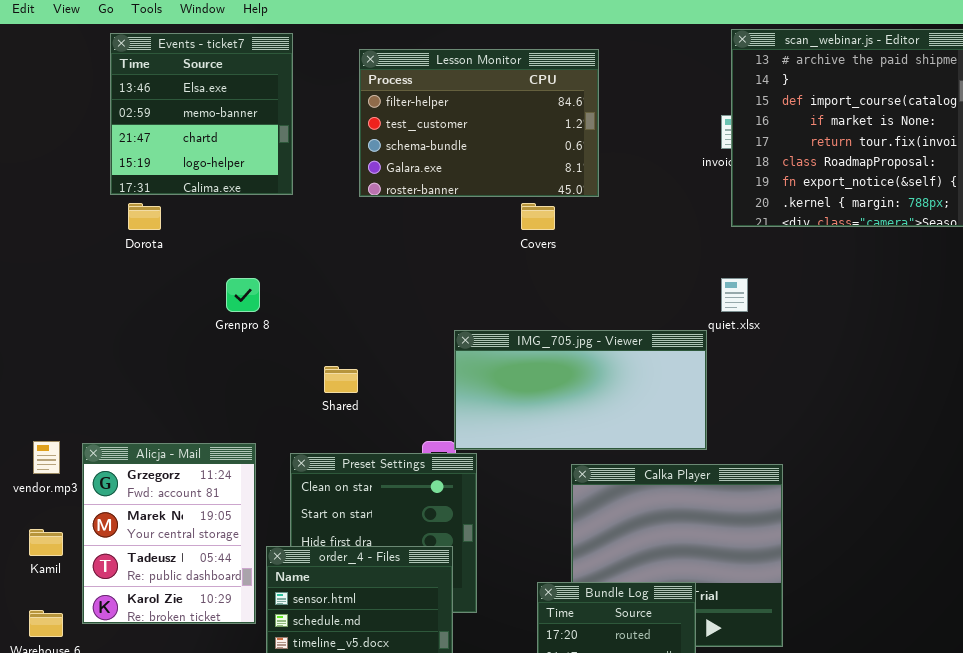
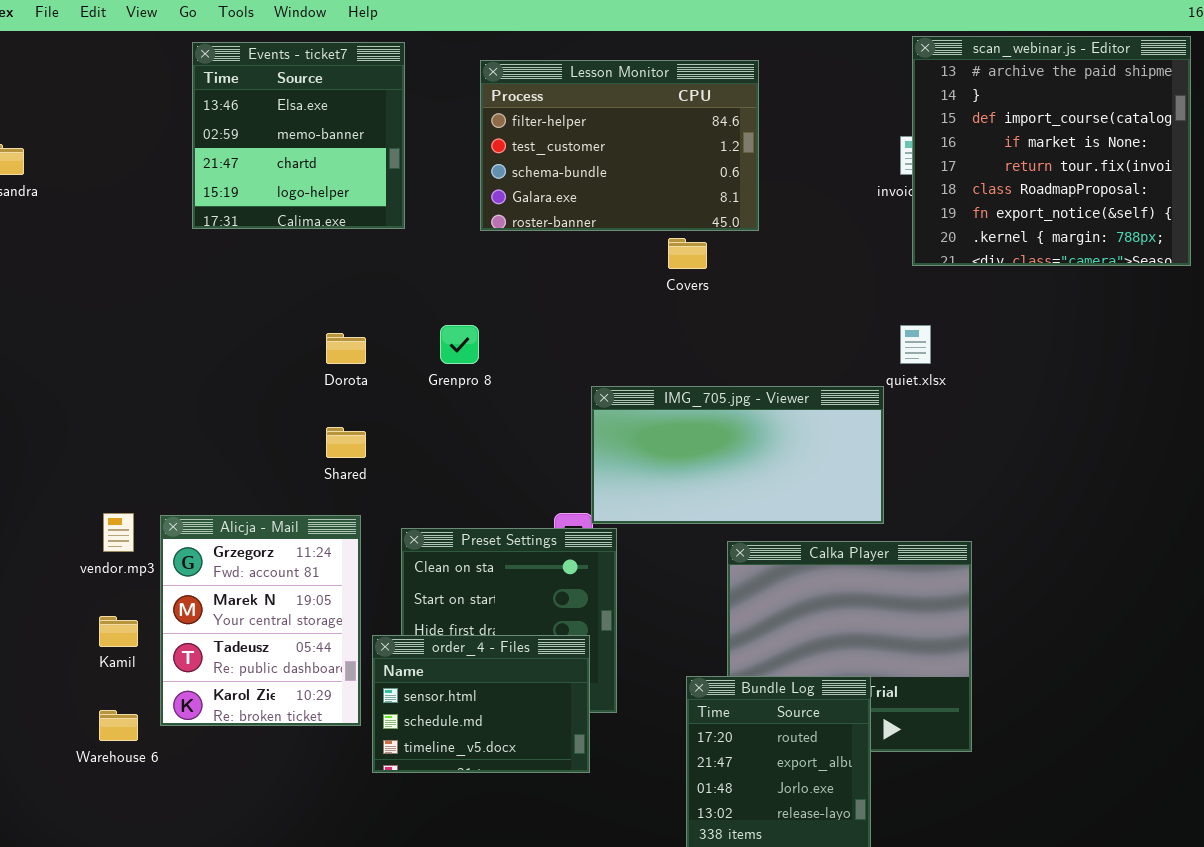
Dorota: [128,203,161,230] -> [326,333,366,364], moved
Grenpro 8: [226,278,260,312] -> [440,325,479,364], moved
Shared: [324,366,358,393] -> [326,427,366,458], moved

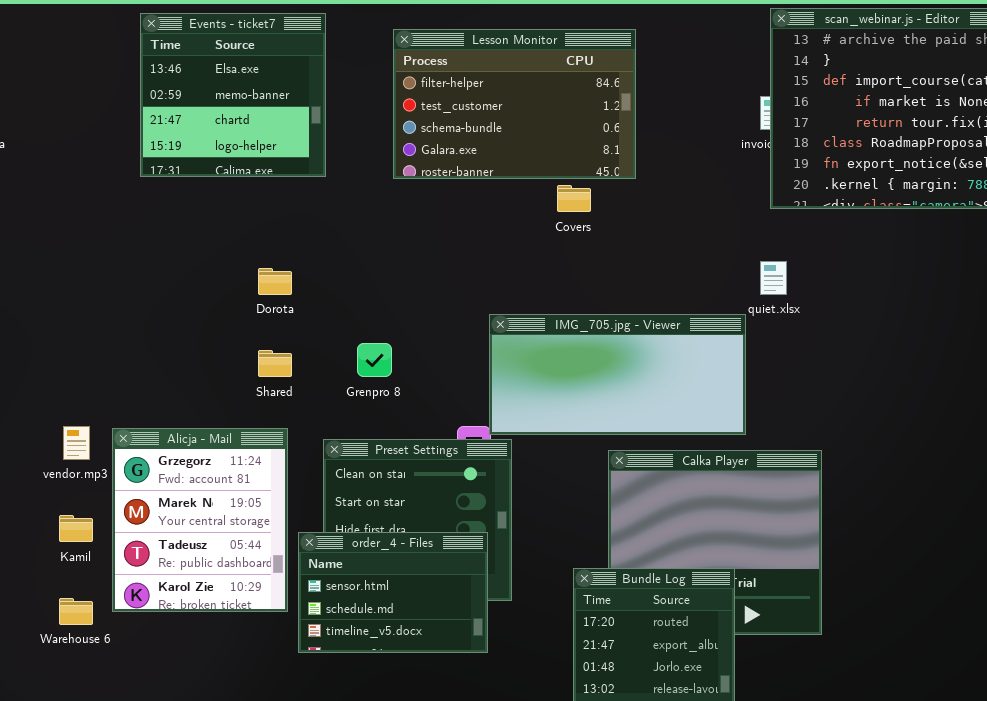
Grenpro 8: [440,325,479,364] -> [357,343,392,377], moved

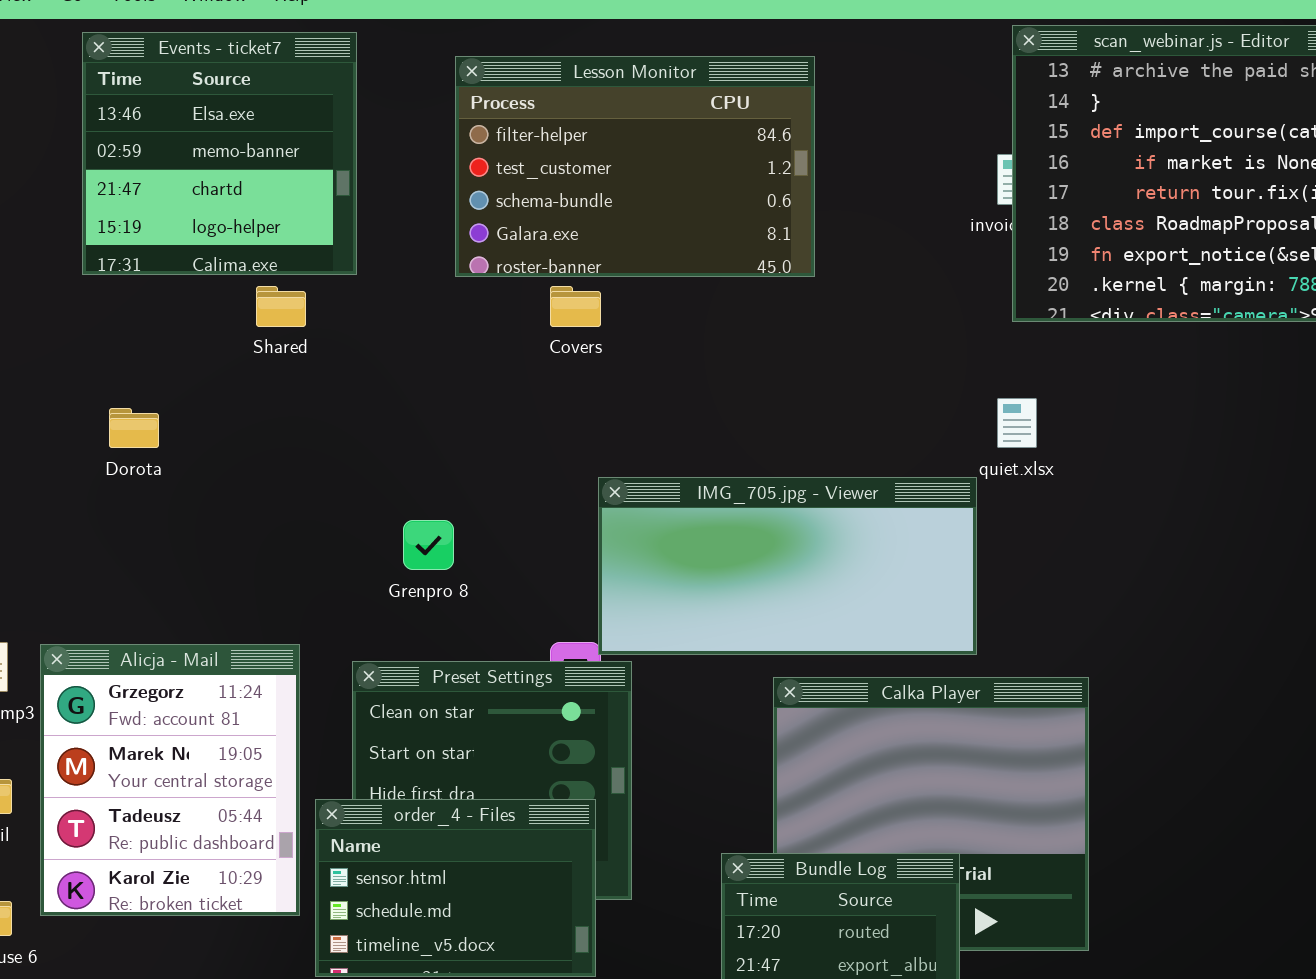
Covers: [557,185,591,212] -> [550,286,601,327], moved
Dorota: [258,268,292,295] -> [109,408,159,448], moved
Shared: [258,350,292,377] -> [256,286,306,327], moved

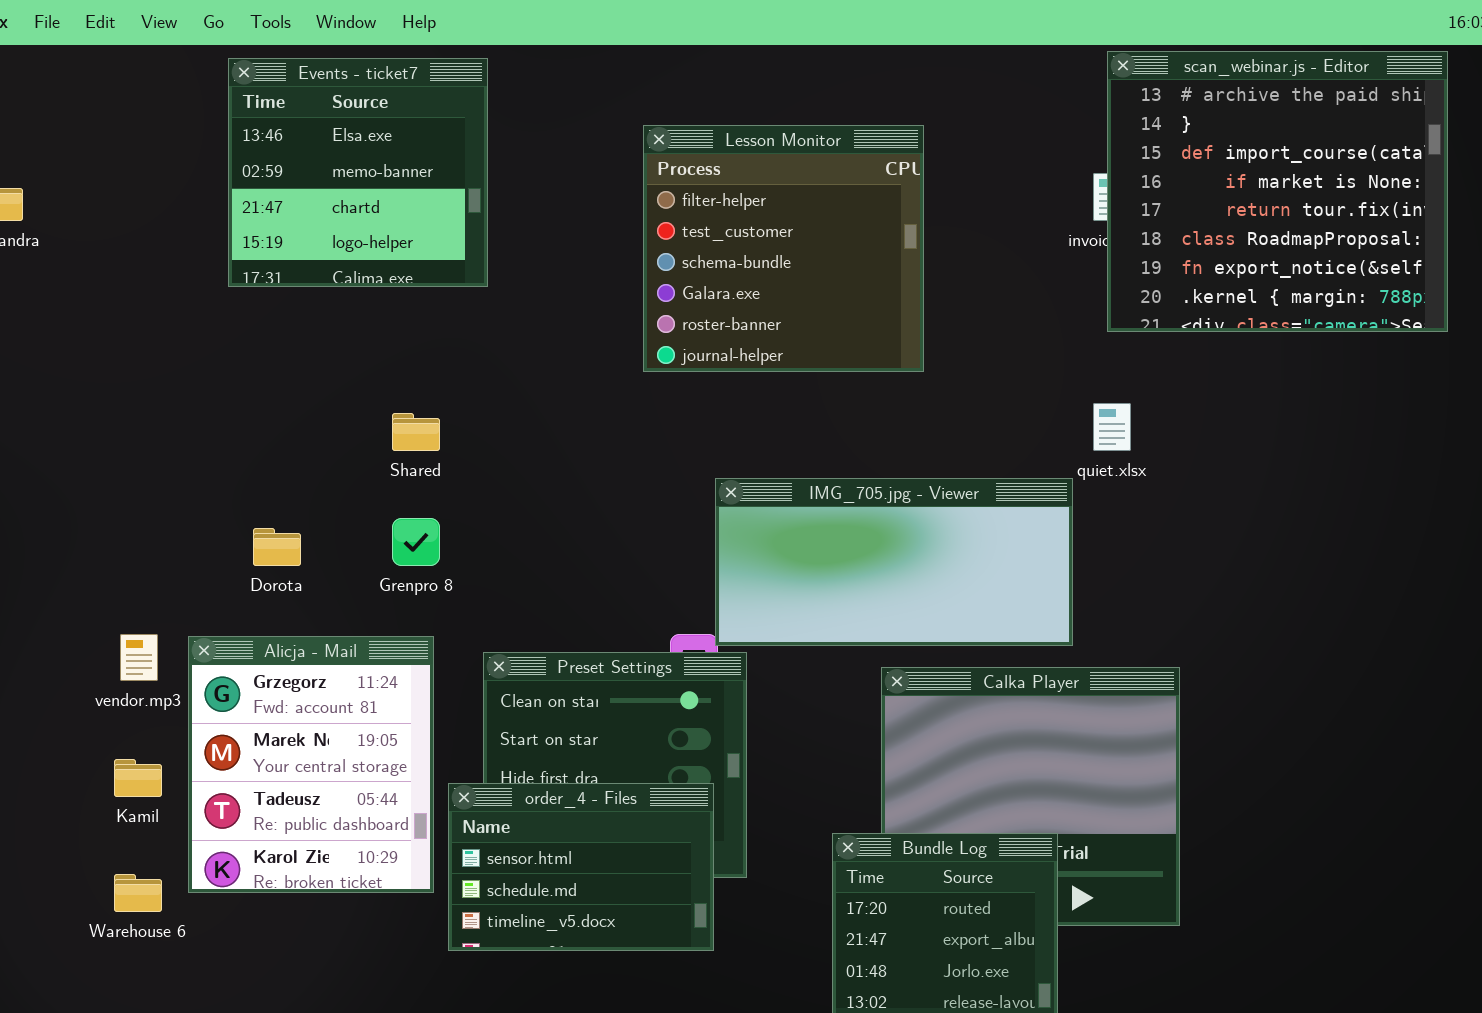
Lesson Monitor: [455,56,815,277] -> [643,125,924,372], moved, resized
Shared: [256,286,306,327] -> [392,413,440,451], moved
Dorota: [109,408,159,448] -> [253,528,301,566], moved
Grenpro 8: [403,520,454,570] -> [392,518,440,566], moved

